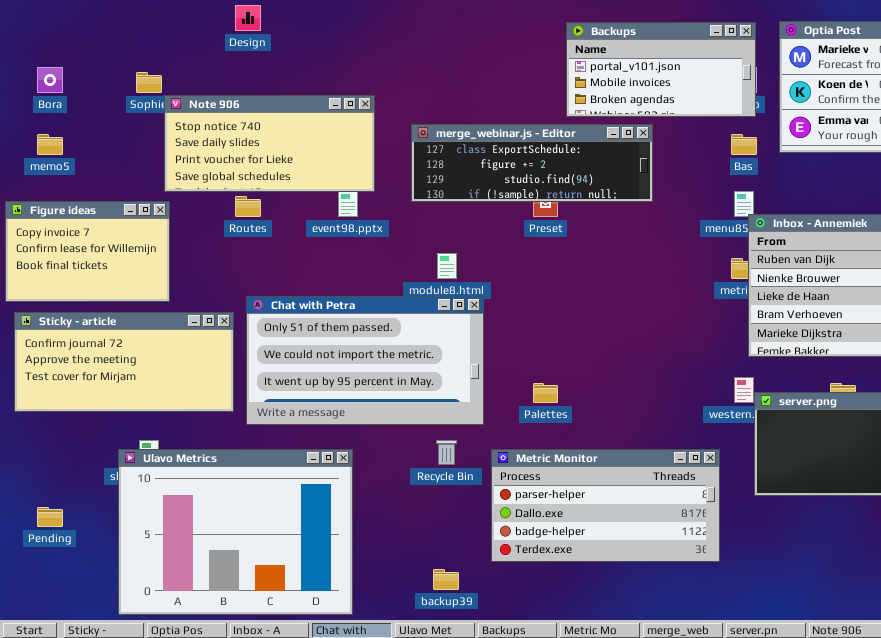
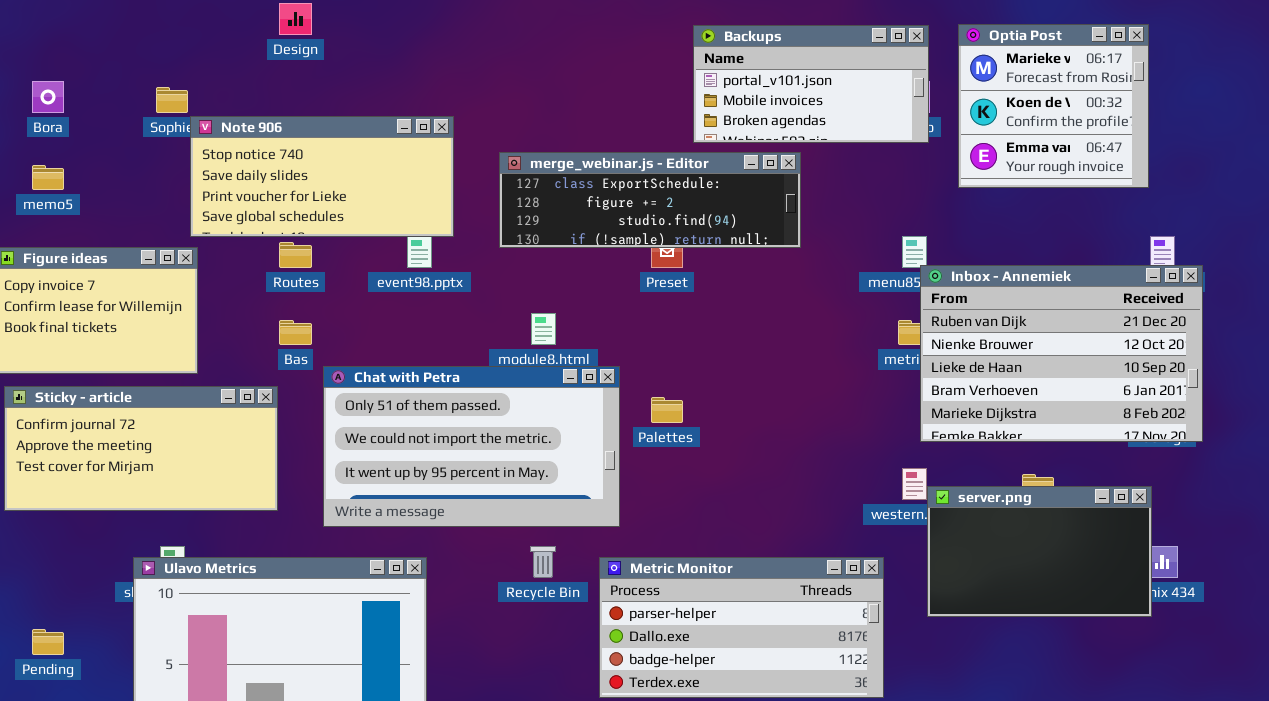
Bas: [731,134,757,155] -> [279,320,312,345], moved
Chat with Petra: [246,296,484,425] -> [323,366,620,527], moved
Palettes: [533,383,558,403] -> [651,397,683,423], moved

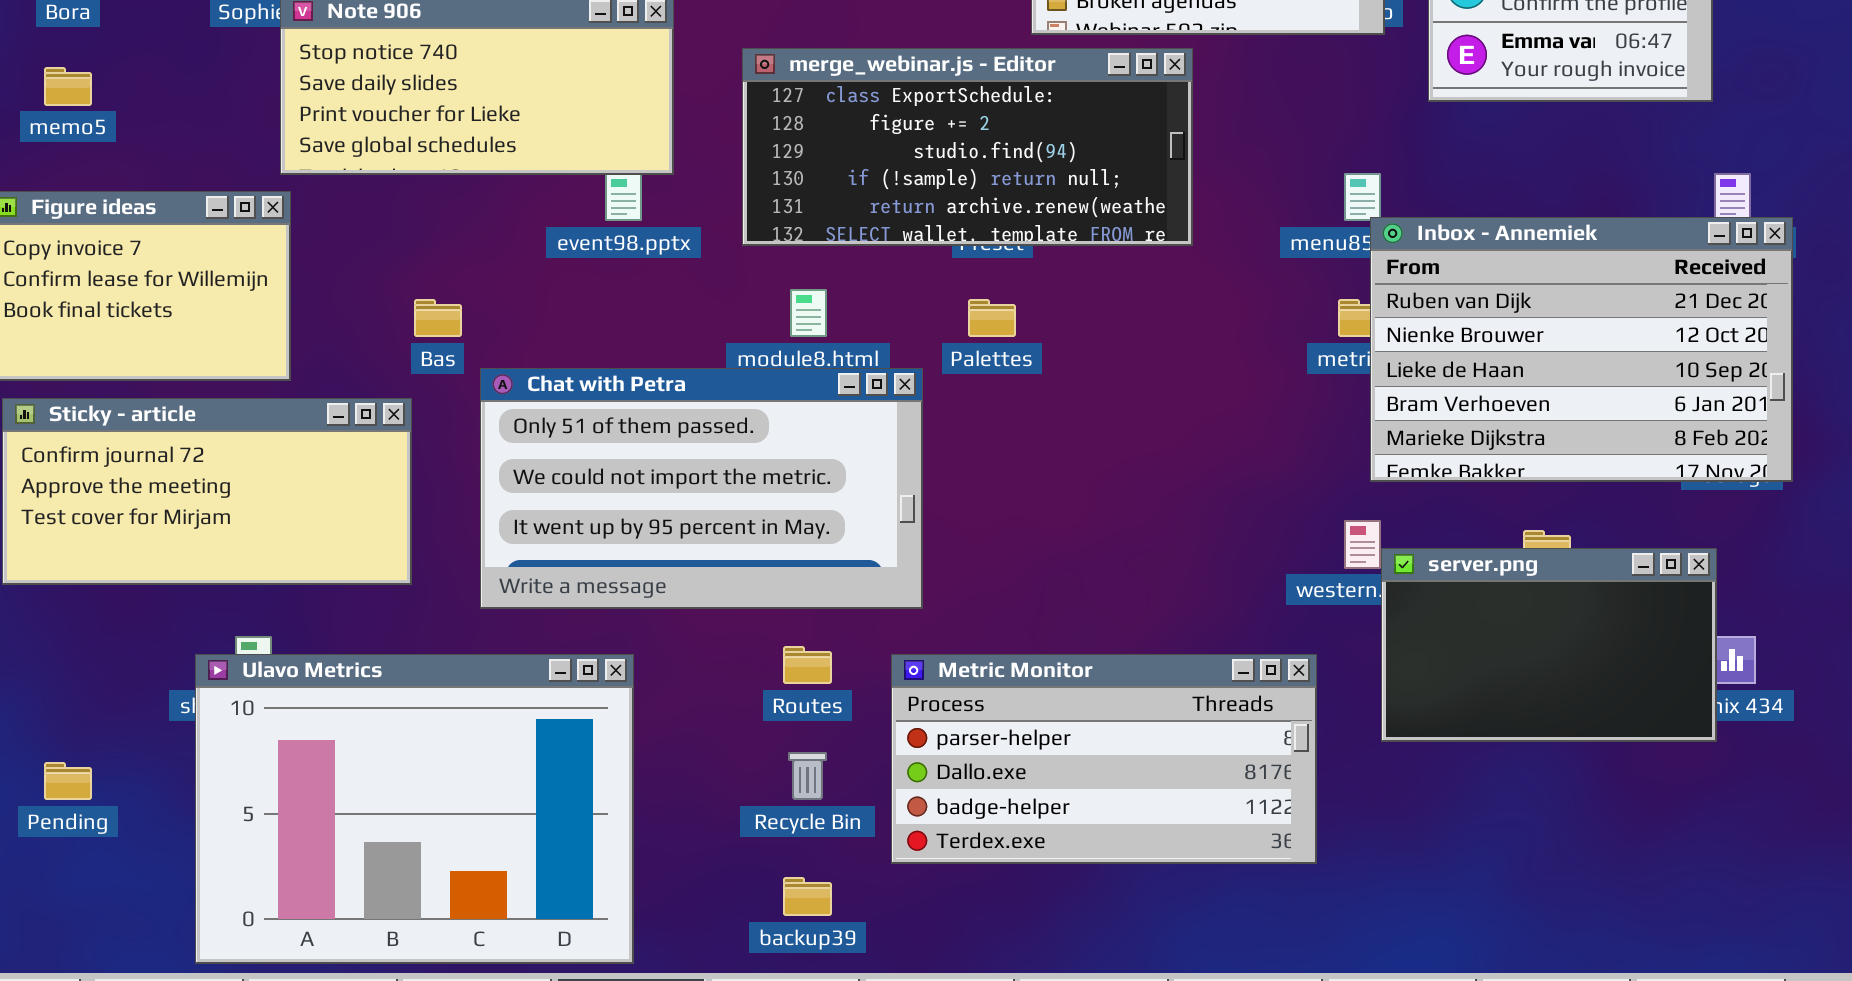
merge_webinar.js - Editor: [499,152,801,248] -> [742,48,1193,246], resized
Routes: [279,242,312,268] -> [783,646,832,684], moved
Palettes: [651,397,683,423] -> [968,299,1016,337], moved
Recycle Bin: [530,546,556,578] -> [788,752,827,800], moved

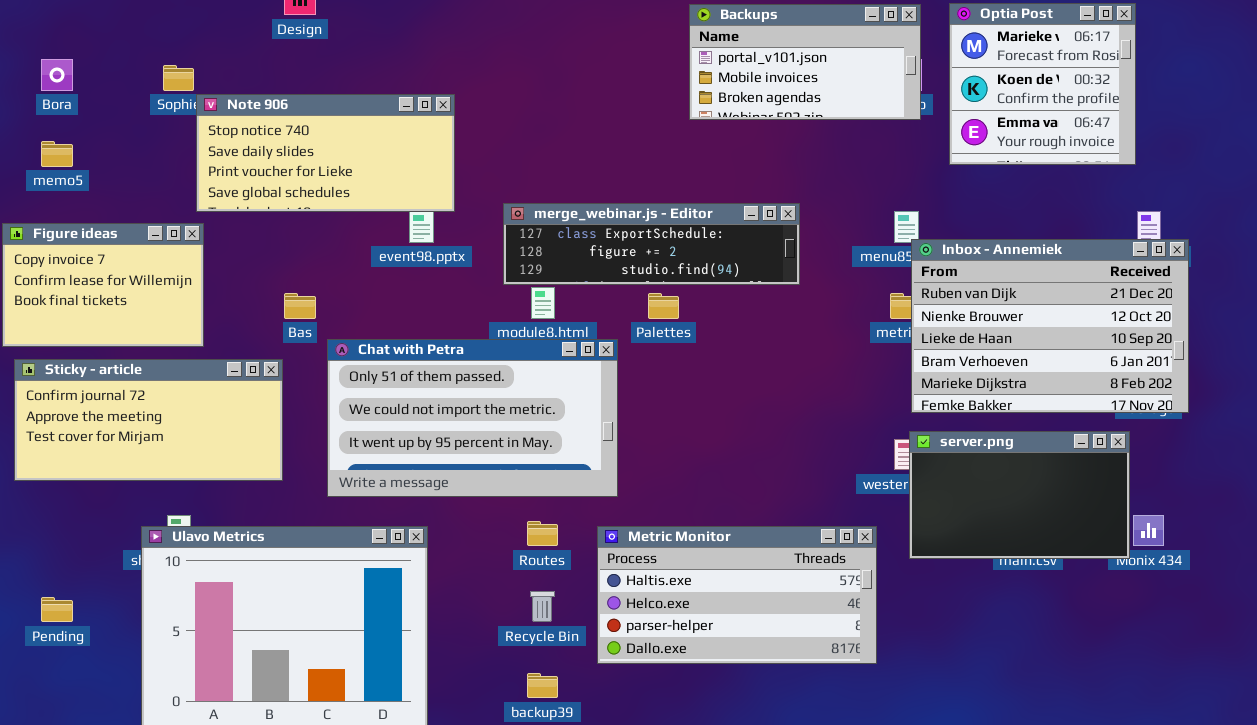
merge_webinar.js - Editor: [742,48,1193,246] -> [503,203,800,285], moved, resized
server.png: [1381,548,1717,742] -> [909,431,1130,559], moved
Metric Monitor: [891,654,1317,864] -> [597,526,877,664], scrolled up 2 rows

